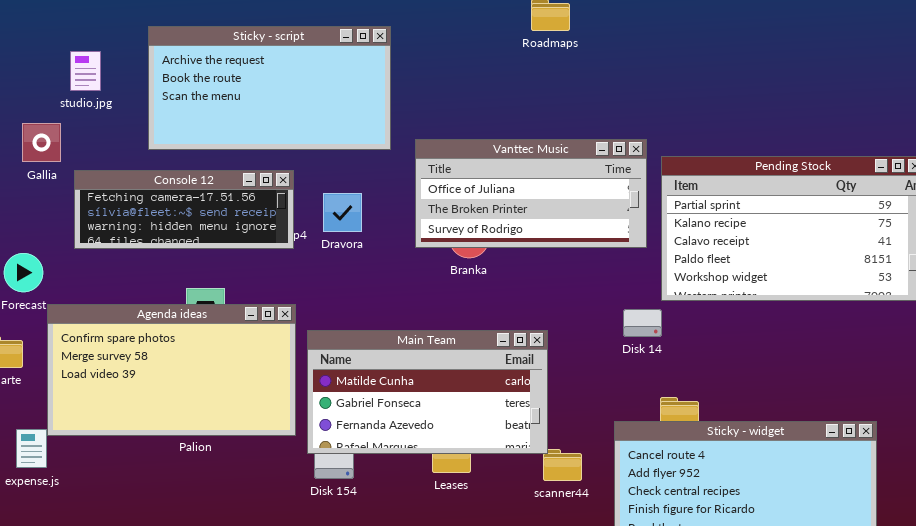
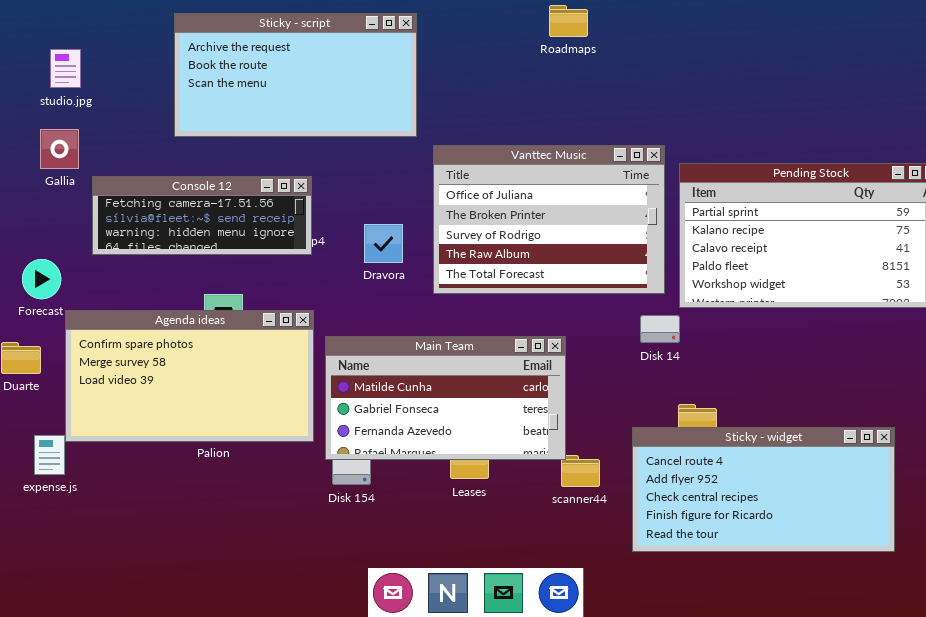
Sticky - script: [148,26,391,150] -> [174,13,417,137], moved
studio.jpg: [70,51,101,91] -> [50,49,81,88], moved
Vanttec Music: [415,139,647,248] -> [433,145,665,294], resized
Dravora: [323,193,362,232] -> [364,224,403,263], moved

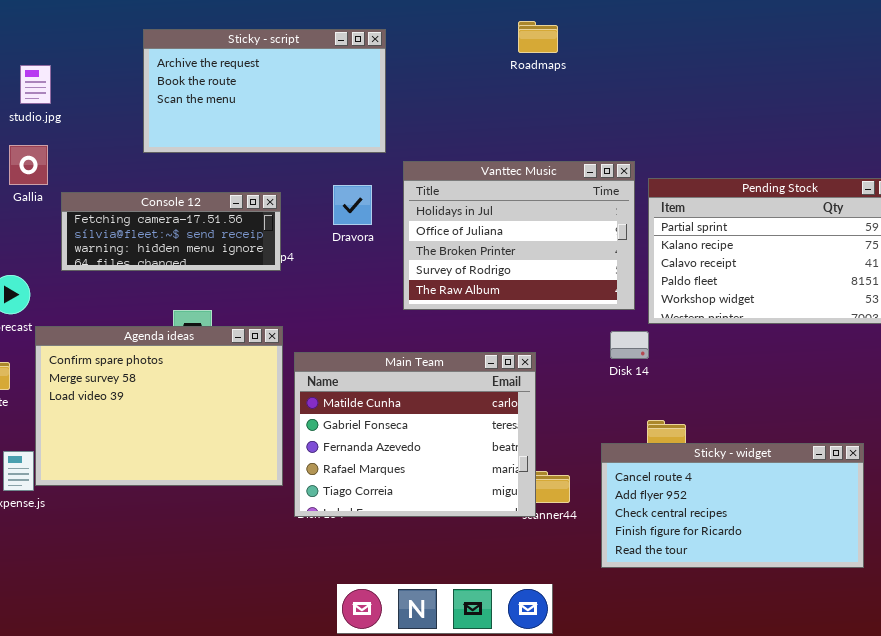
Vanttec Music: [433,145,665,294] -> [403,161,635,310], scrolled up 1 row
Dravora: [364,224,403,263] -> [333,185,372,225], moved
Agenda ideas: [65,310,314,442] -> [35,326,283,486], resized
Main Team: [325,336,566,460] -> [294,352,536,517], resized

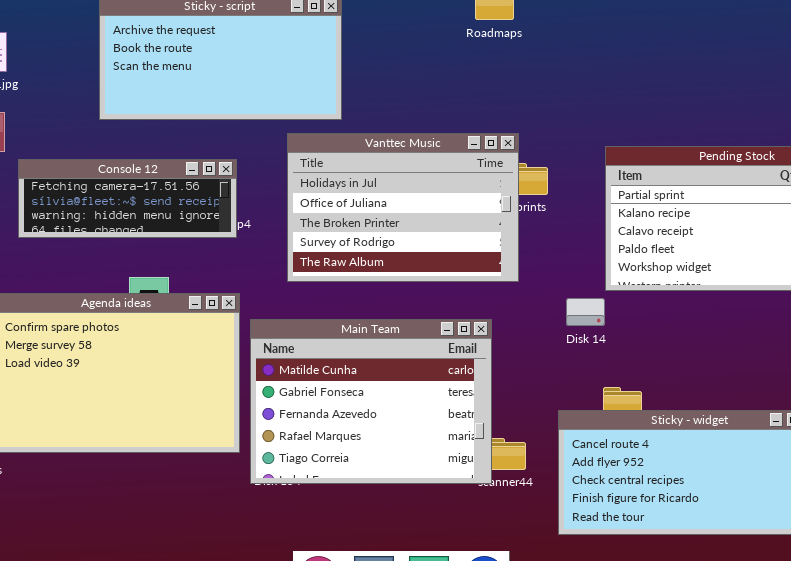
Vanttec Music: [403,161,635,310] -> [287,133,519,282], moved

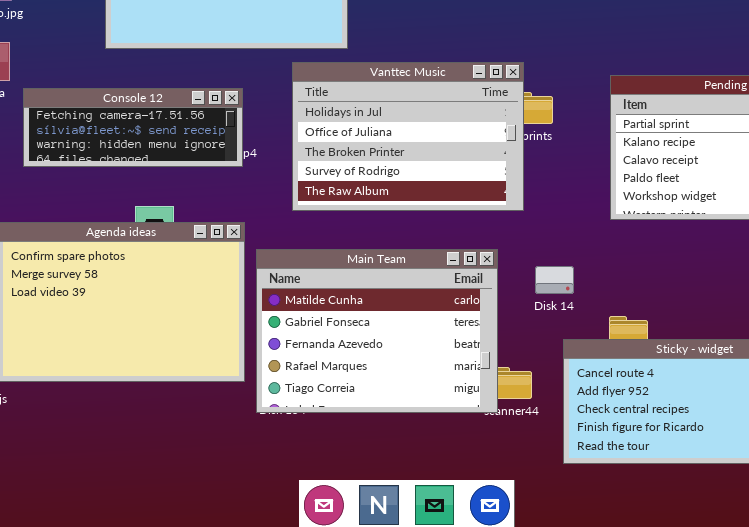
Disk 14: [566,298,605,326] -> [535,266,574,294], moved

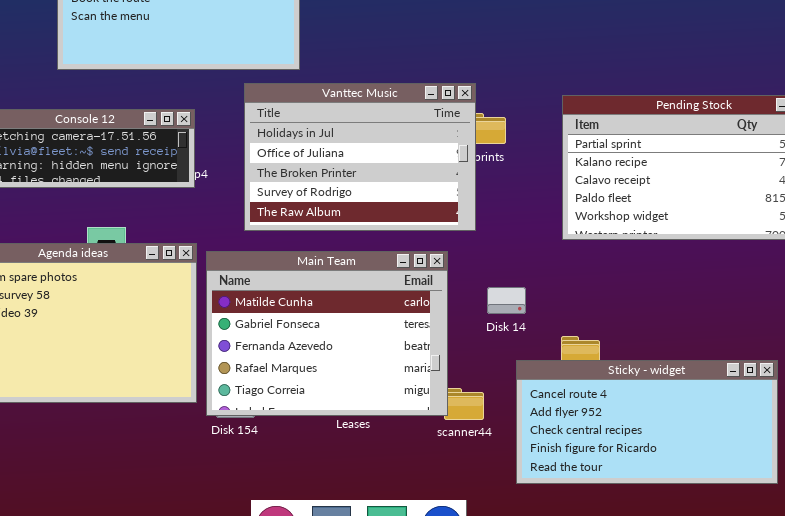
Main Team: [256,249,498,413] -> [206,251,448,416], moved

